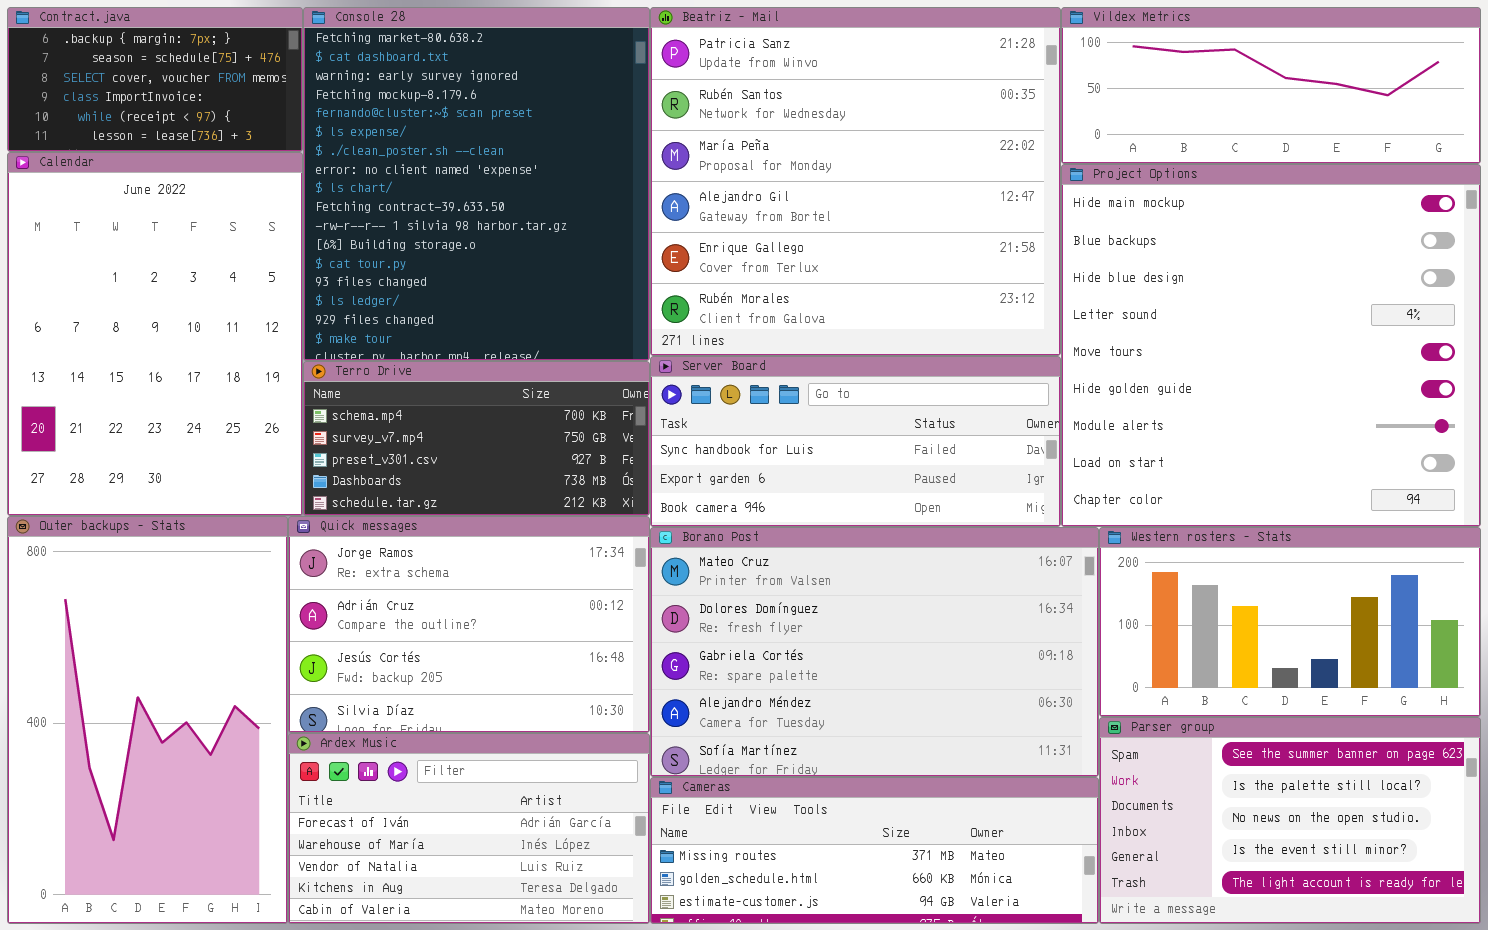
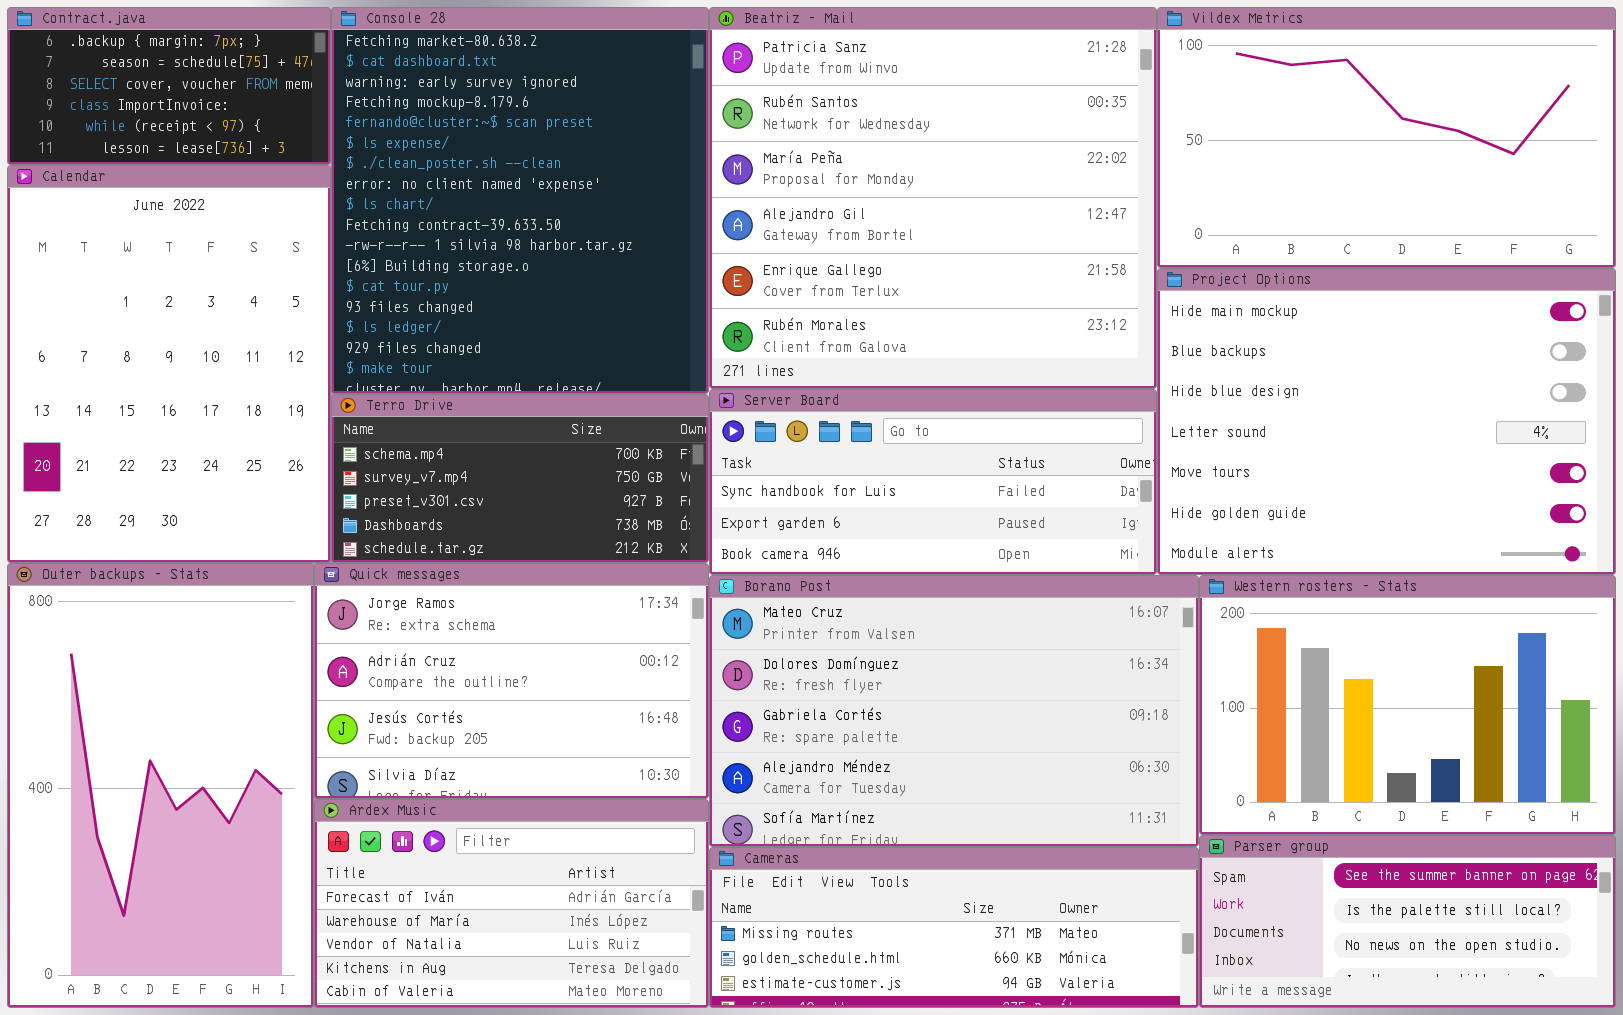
Vildex Metrics: [1061,7,1481,164] -> [1157,7,1616,268], resized
Project Options: [1061,164,1481,527] -> [1157,268,1616,575], resized
Western rosters - Stats: [1099,527,1481,717] -> [1199,575,1616,835], resized
Parser group: [1099,717,1481,924] -> [1199,835,1616,1008], resized

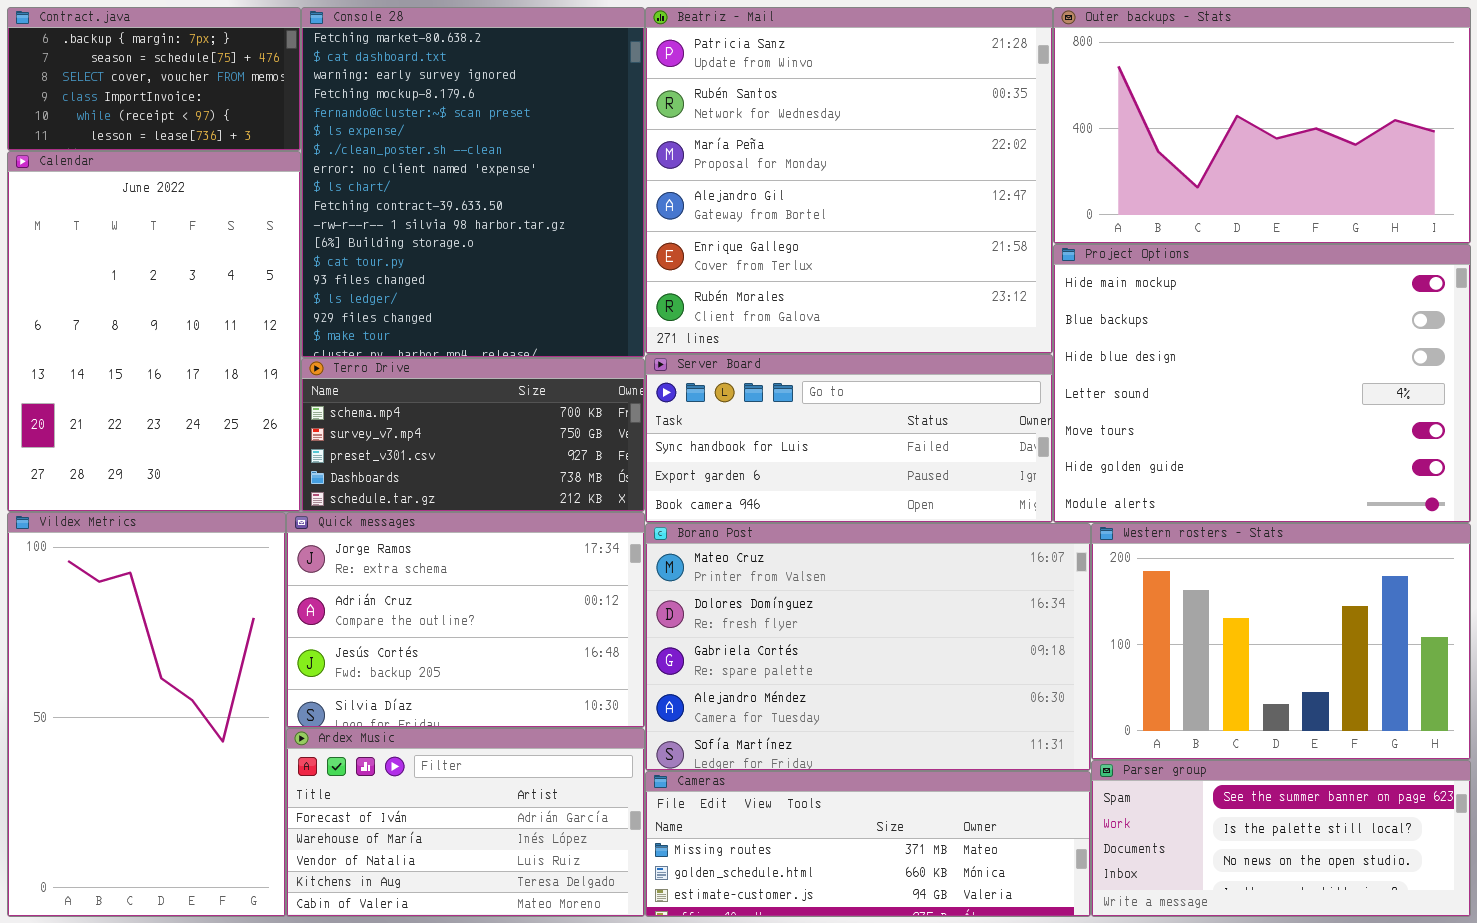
Vildex Metrics: [1157,7,1616,268] -> [7,512,286,917], moved, resized
Outer backups - Stats: [7,563,314,1008] -> [1053,7,1471,244], moved, resized

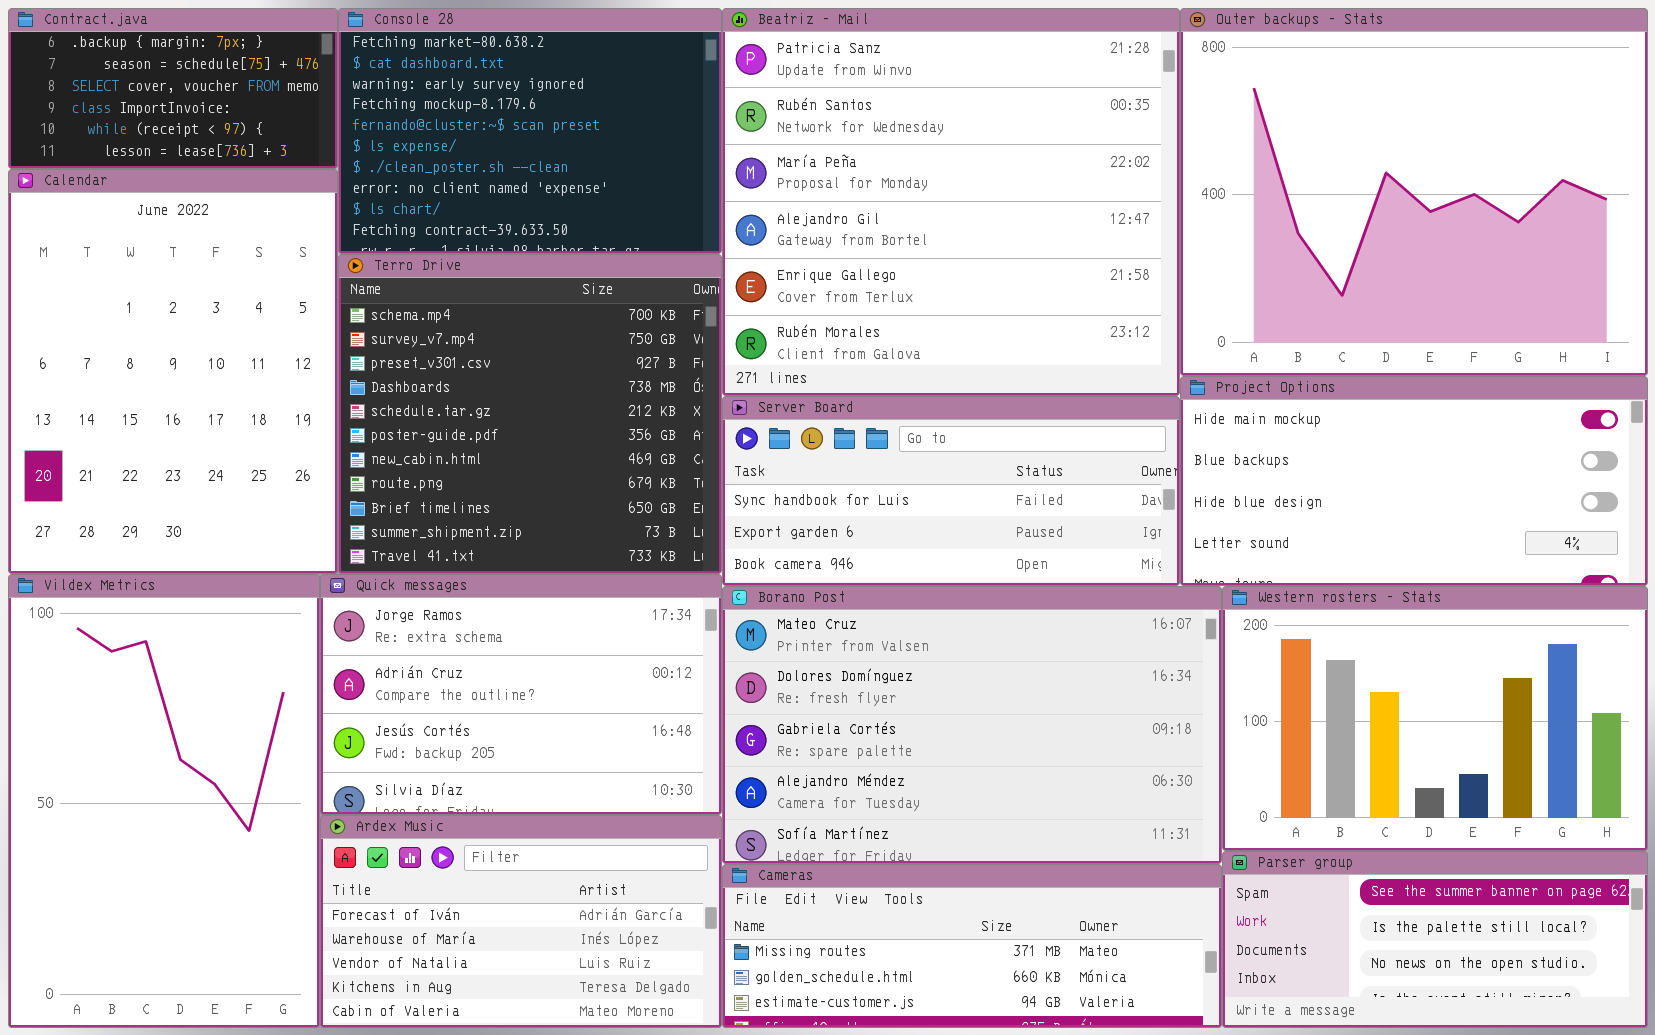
Console 28: [301,7,645,358] -> [338,8,722,254], resized
Outer backups - Stats: [1053,7,1471,244] -> [1180,8,1648,376], resized
Project Options: [1053,244,1471,523] -> [1180,376,1648,586], resized
Terro Drive: [301,358,645,512] -> [338,254,722,574], resized

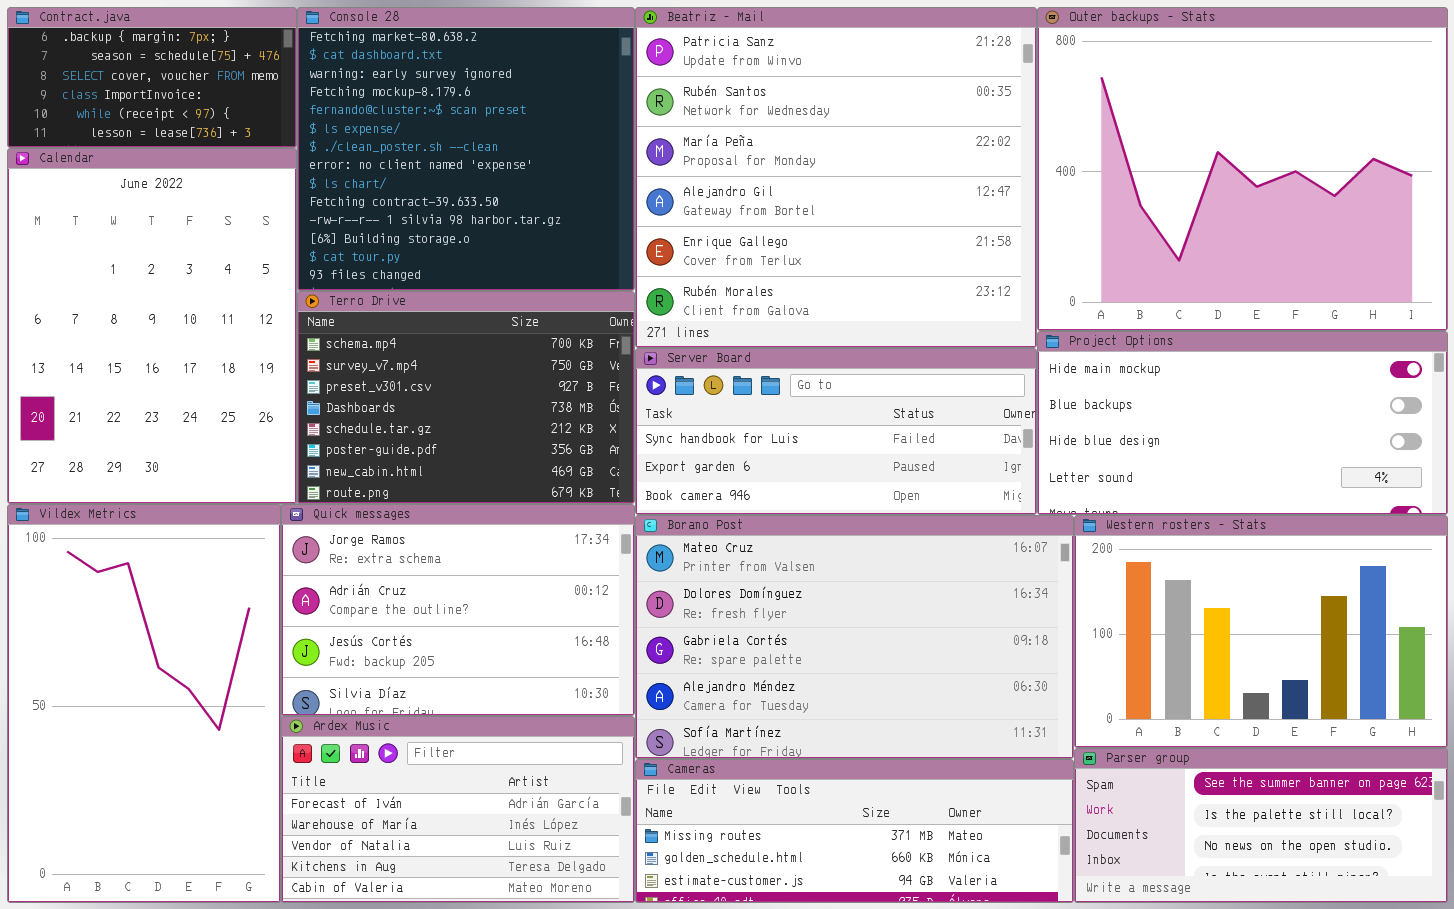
Console 28: [338,8,722,254] -> [297,7,635,291], resized
Terro Drive: [338,254,722,574] -> [297,291,635,504], resized

